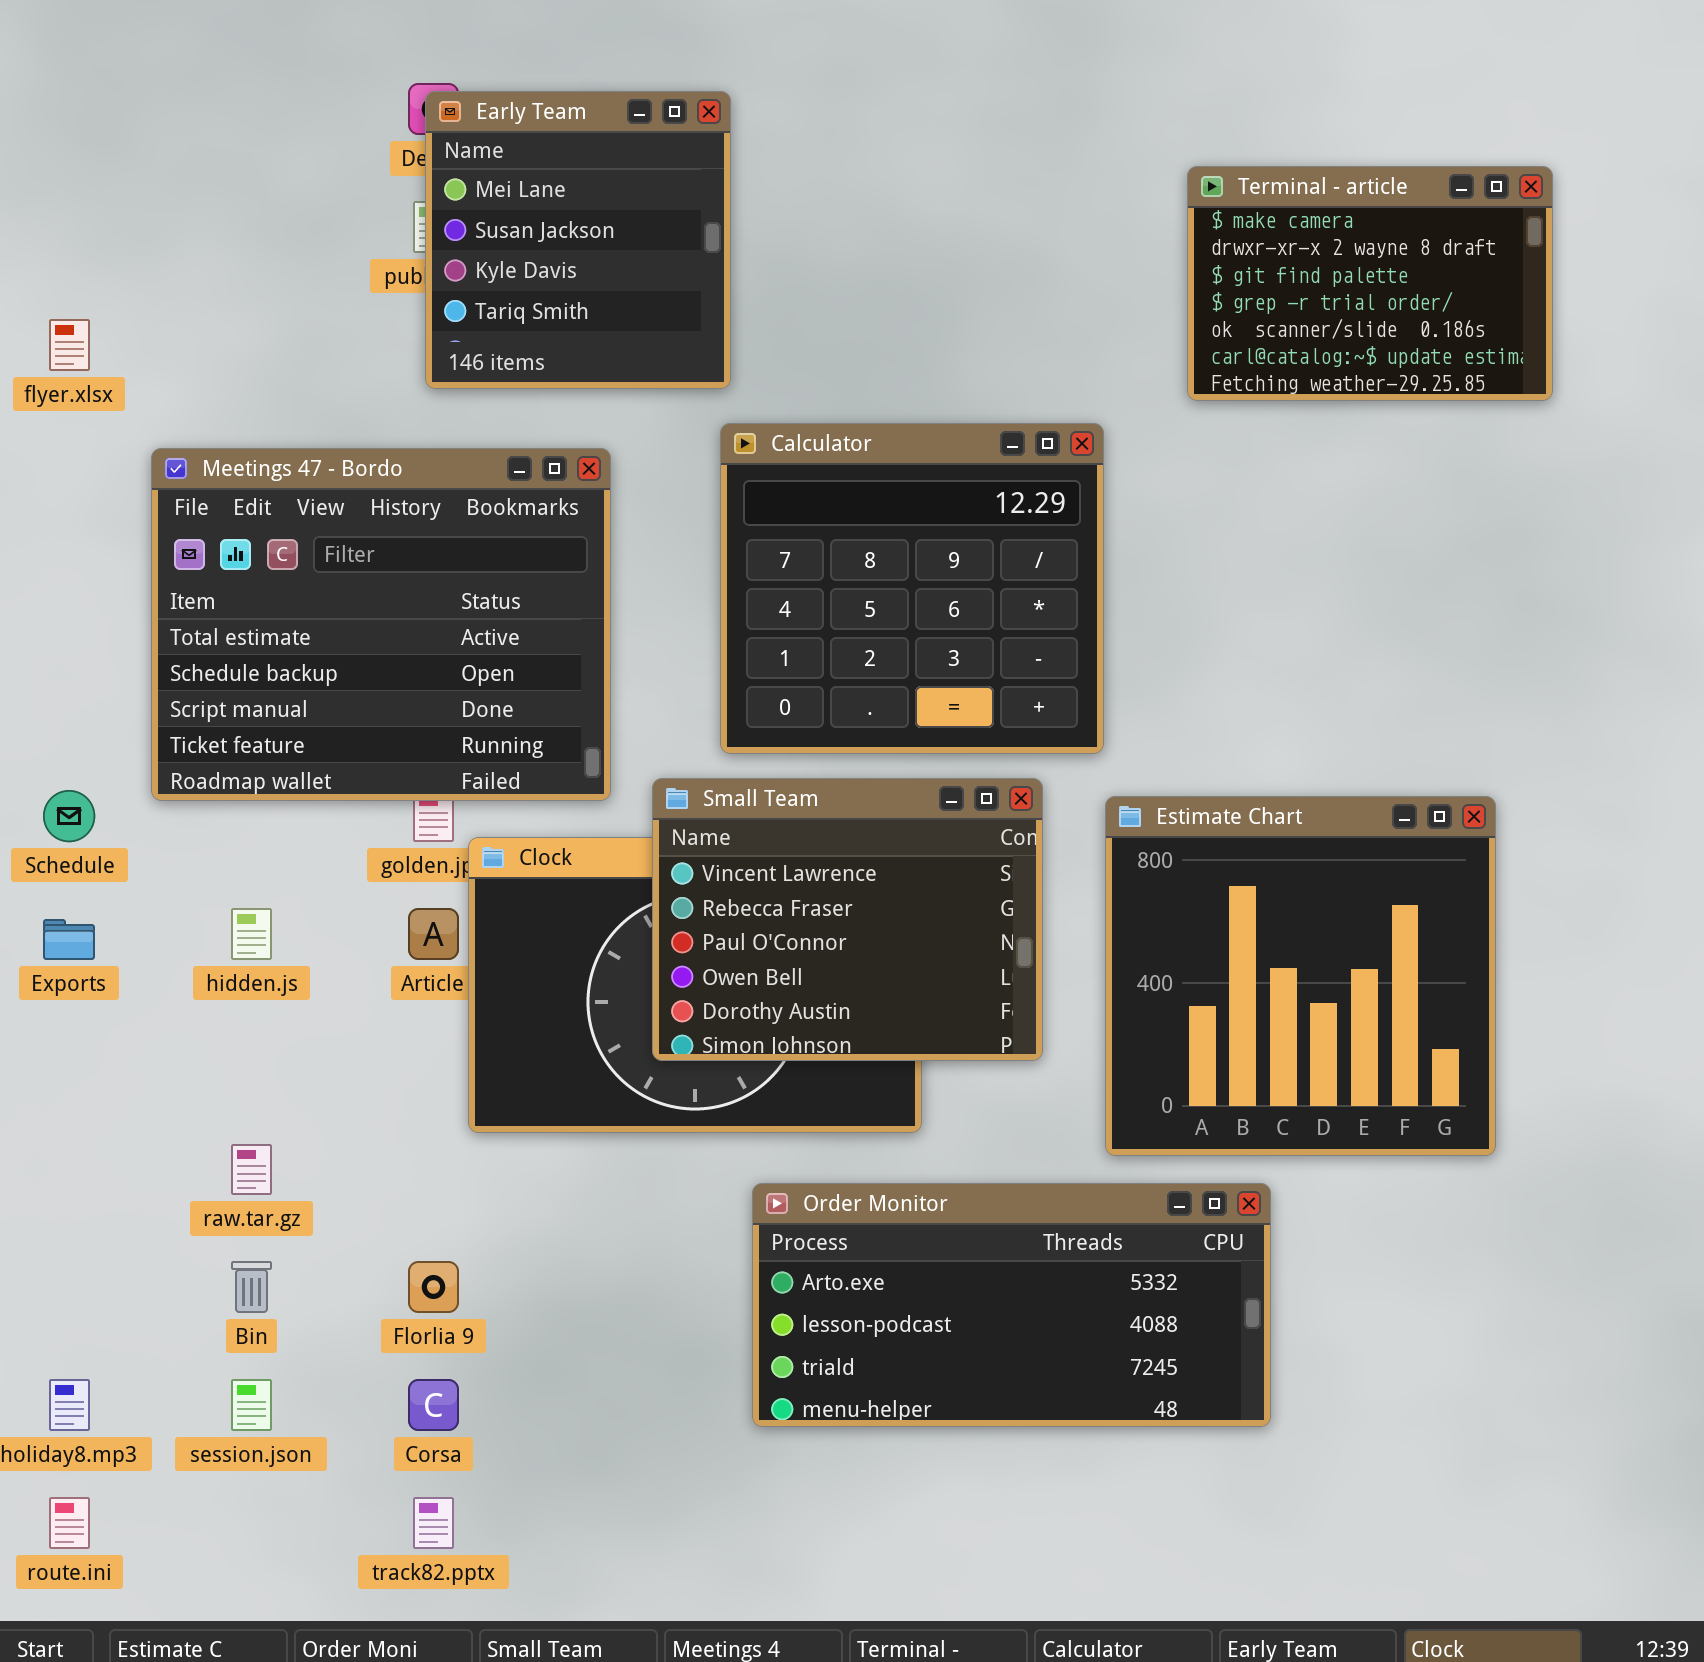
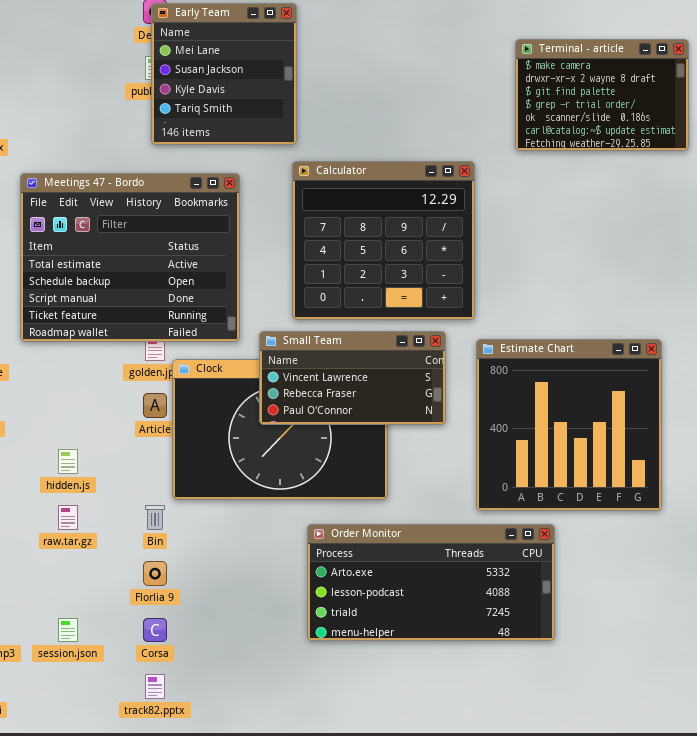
Small Team: [652,778,1043,1061] -> [259,331,446,425], resized
hidden.js: [231,908,272,960] -> [58,449,78,474], moved
Bin: [231,1261,272,1313] -> [145,505,165,530], moved

